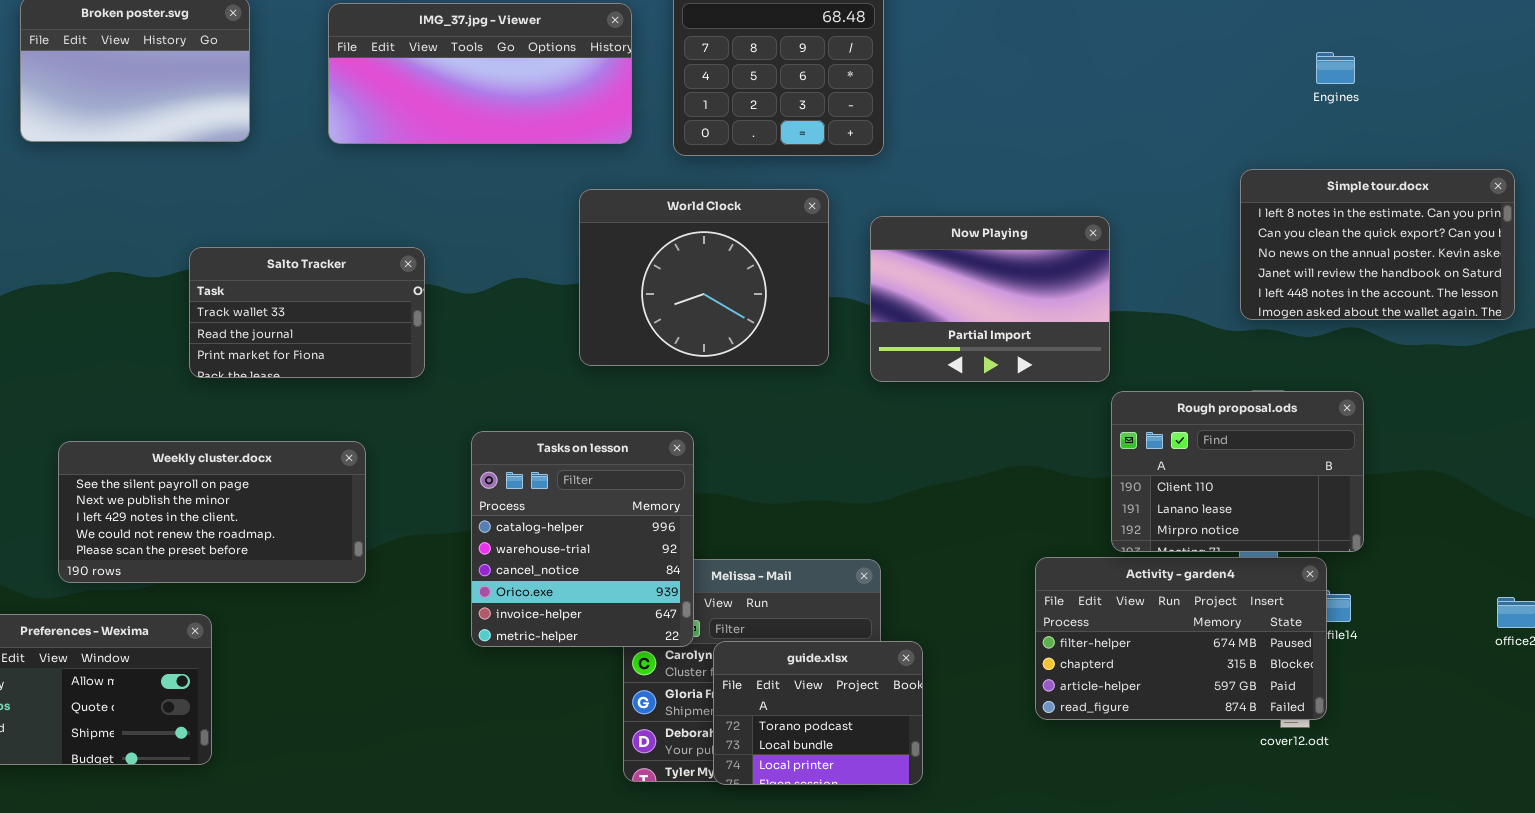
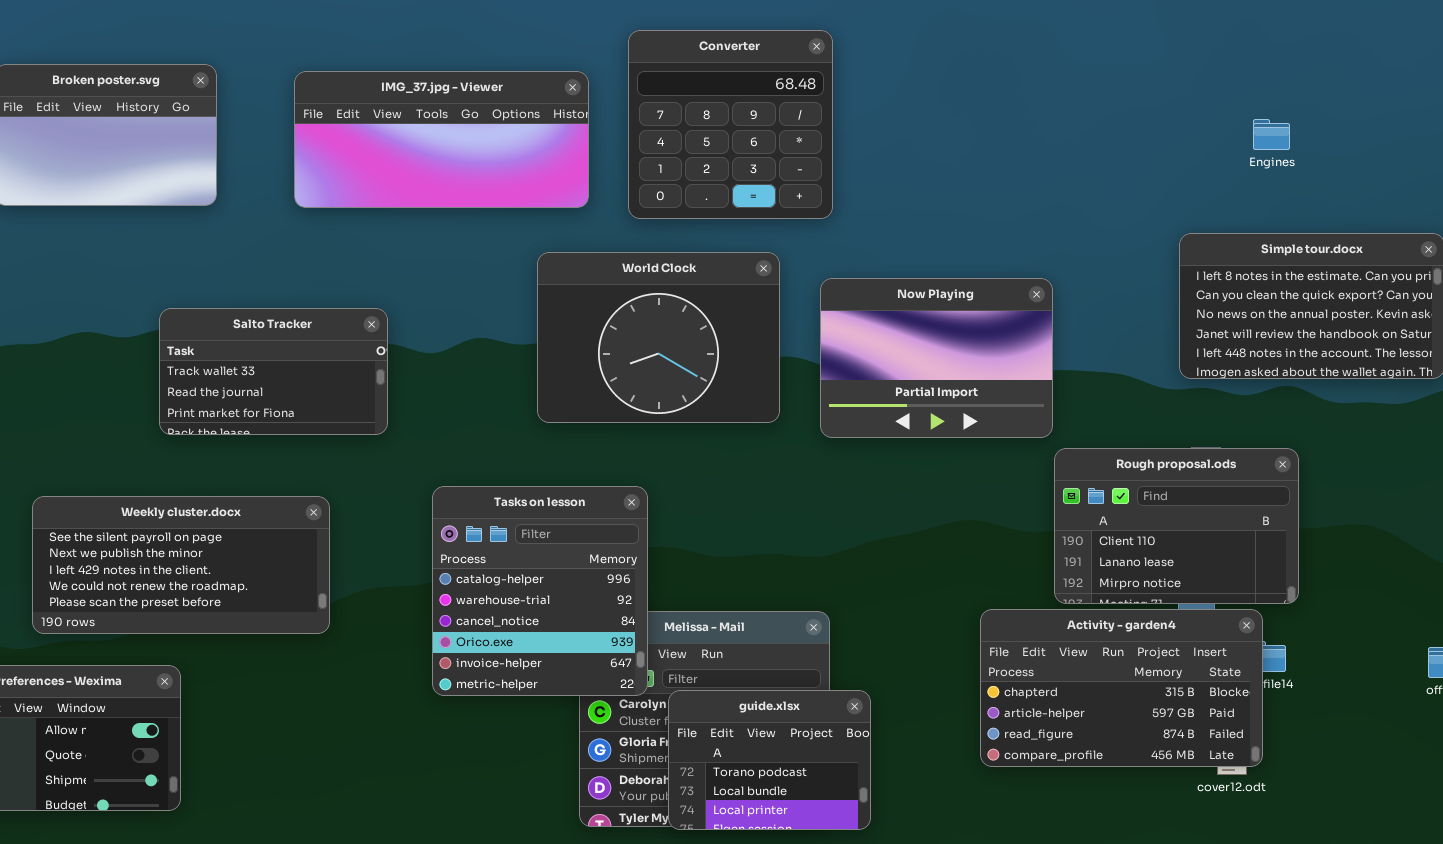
Activity - garden4: [1035,557,1327,720] -> [980,609,1263,767], scrolled down 1 row

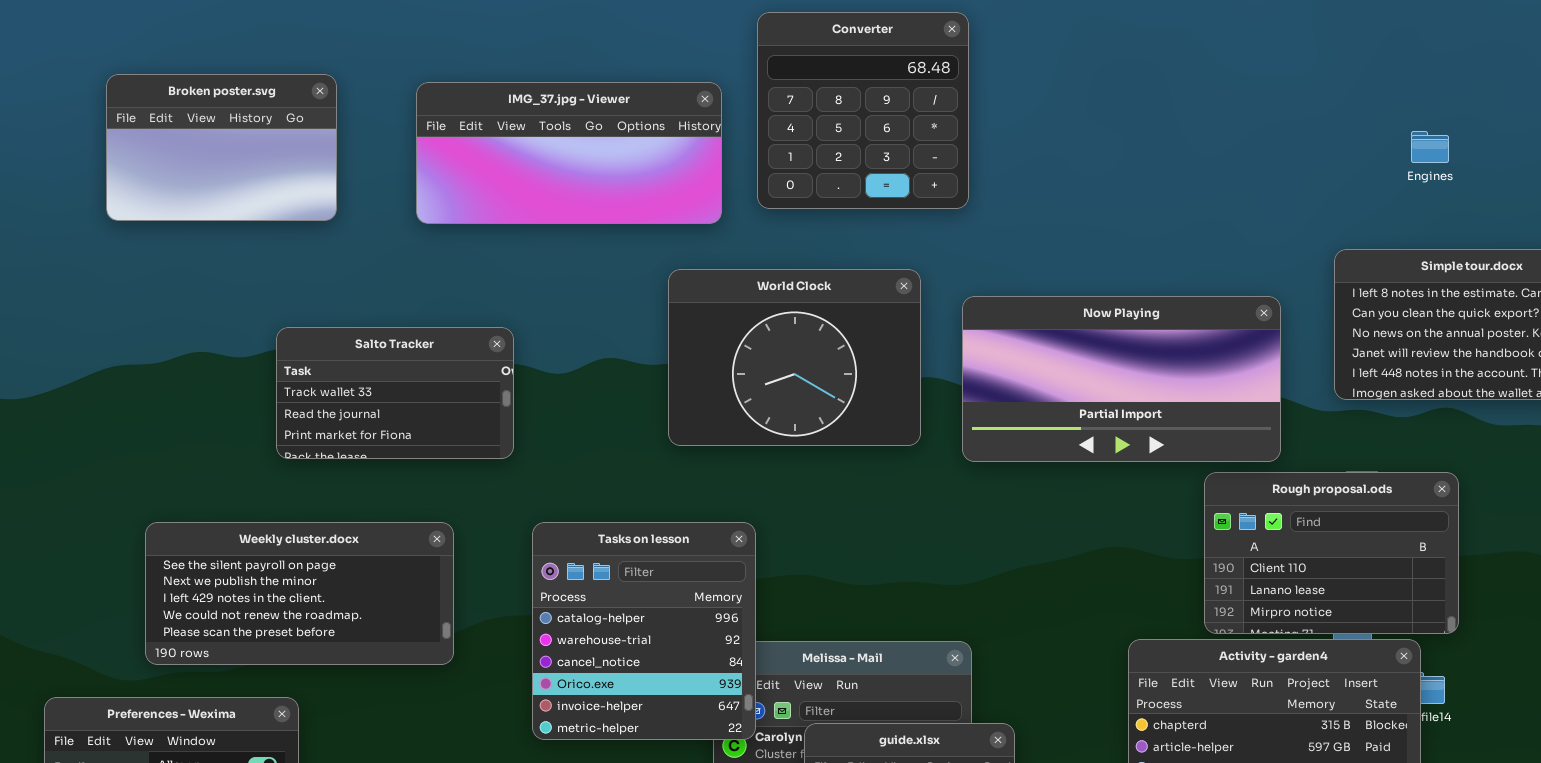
Converter: [628,30,833,219] -> [757,12,969,209], moved
Now Playing: [820,278,1053,438] -> [962,296,1281,462], resized
Tasks on lesson: [432,486,648,696] -> [532,522,756,740], moved

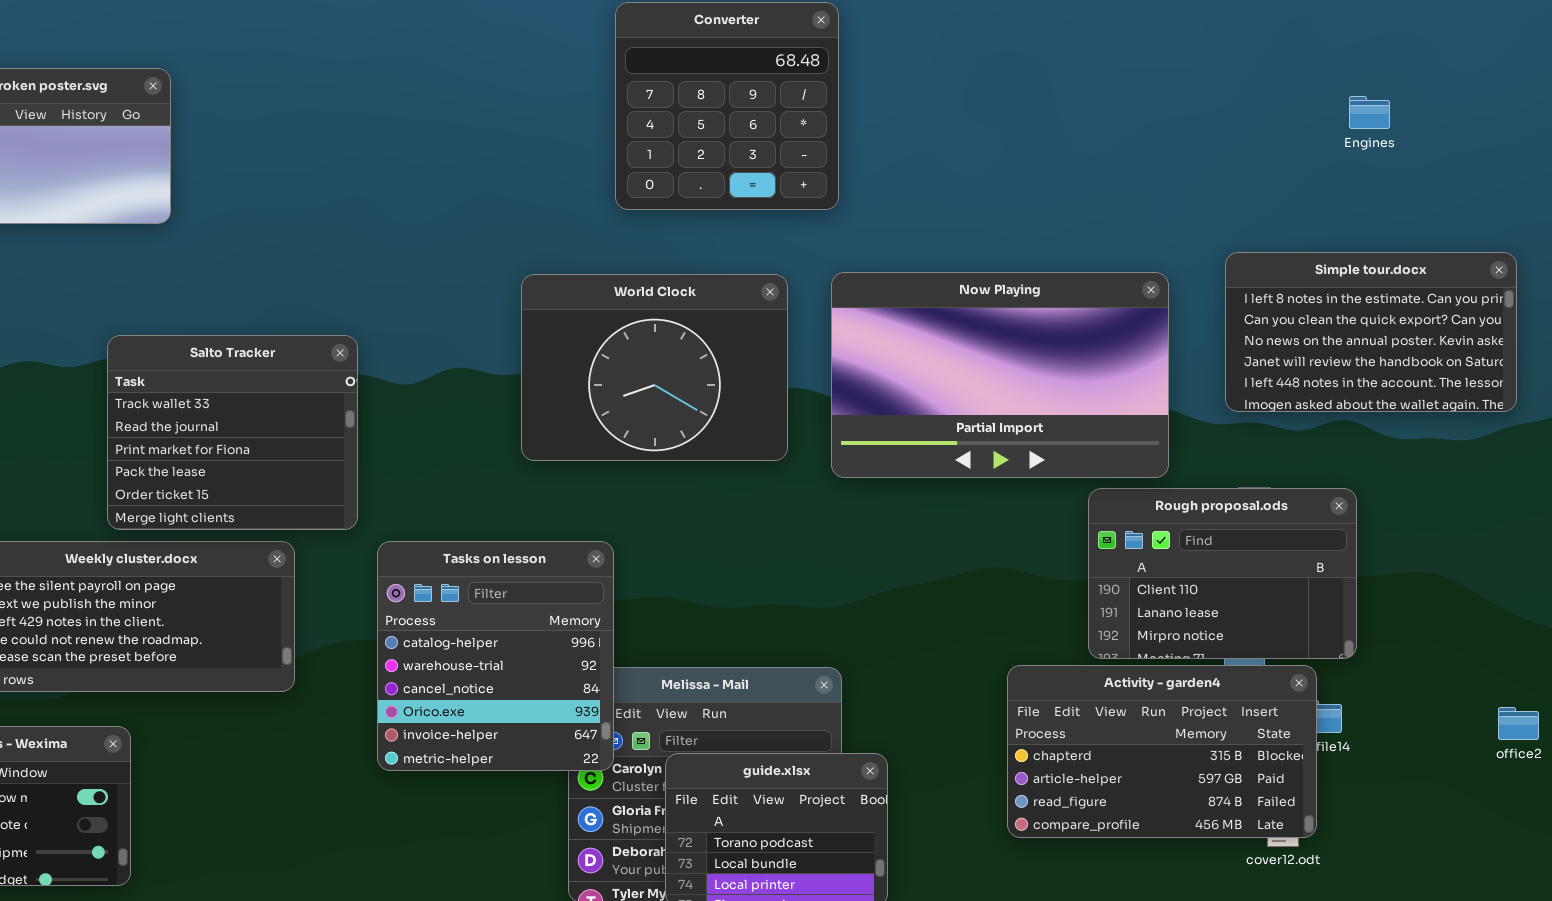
IMG_37.jpg - Viewer: [416,82,722,224] -> none, closed
Engines: [1411,131,1449,163] -> [1349,96,1390,129], moved
Now Playing: [962,296,1281,462] -> [831,272,1169,478], resized
Salto Tracker: [276,327,514,459] -> [107,335,358,530], resized

